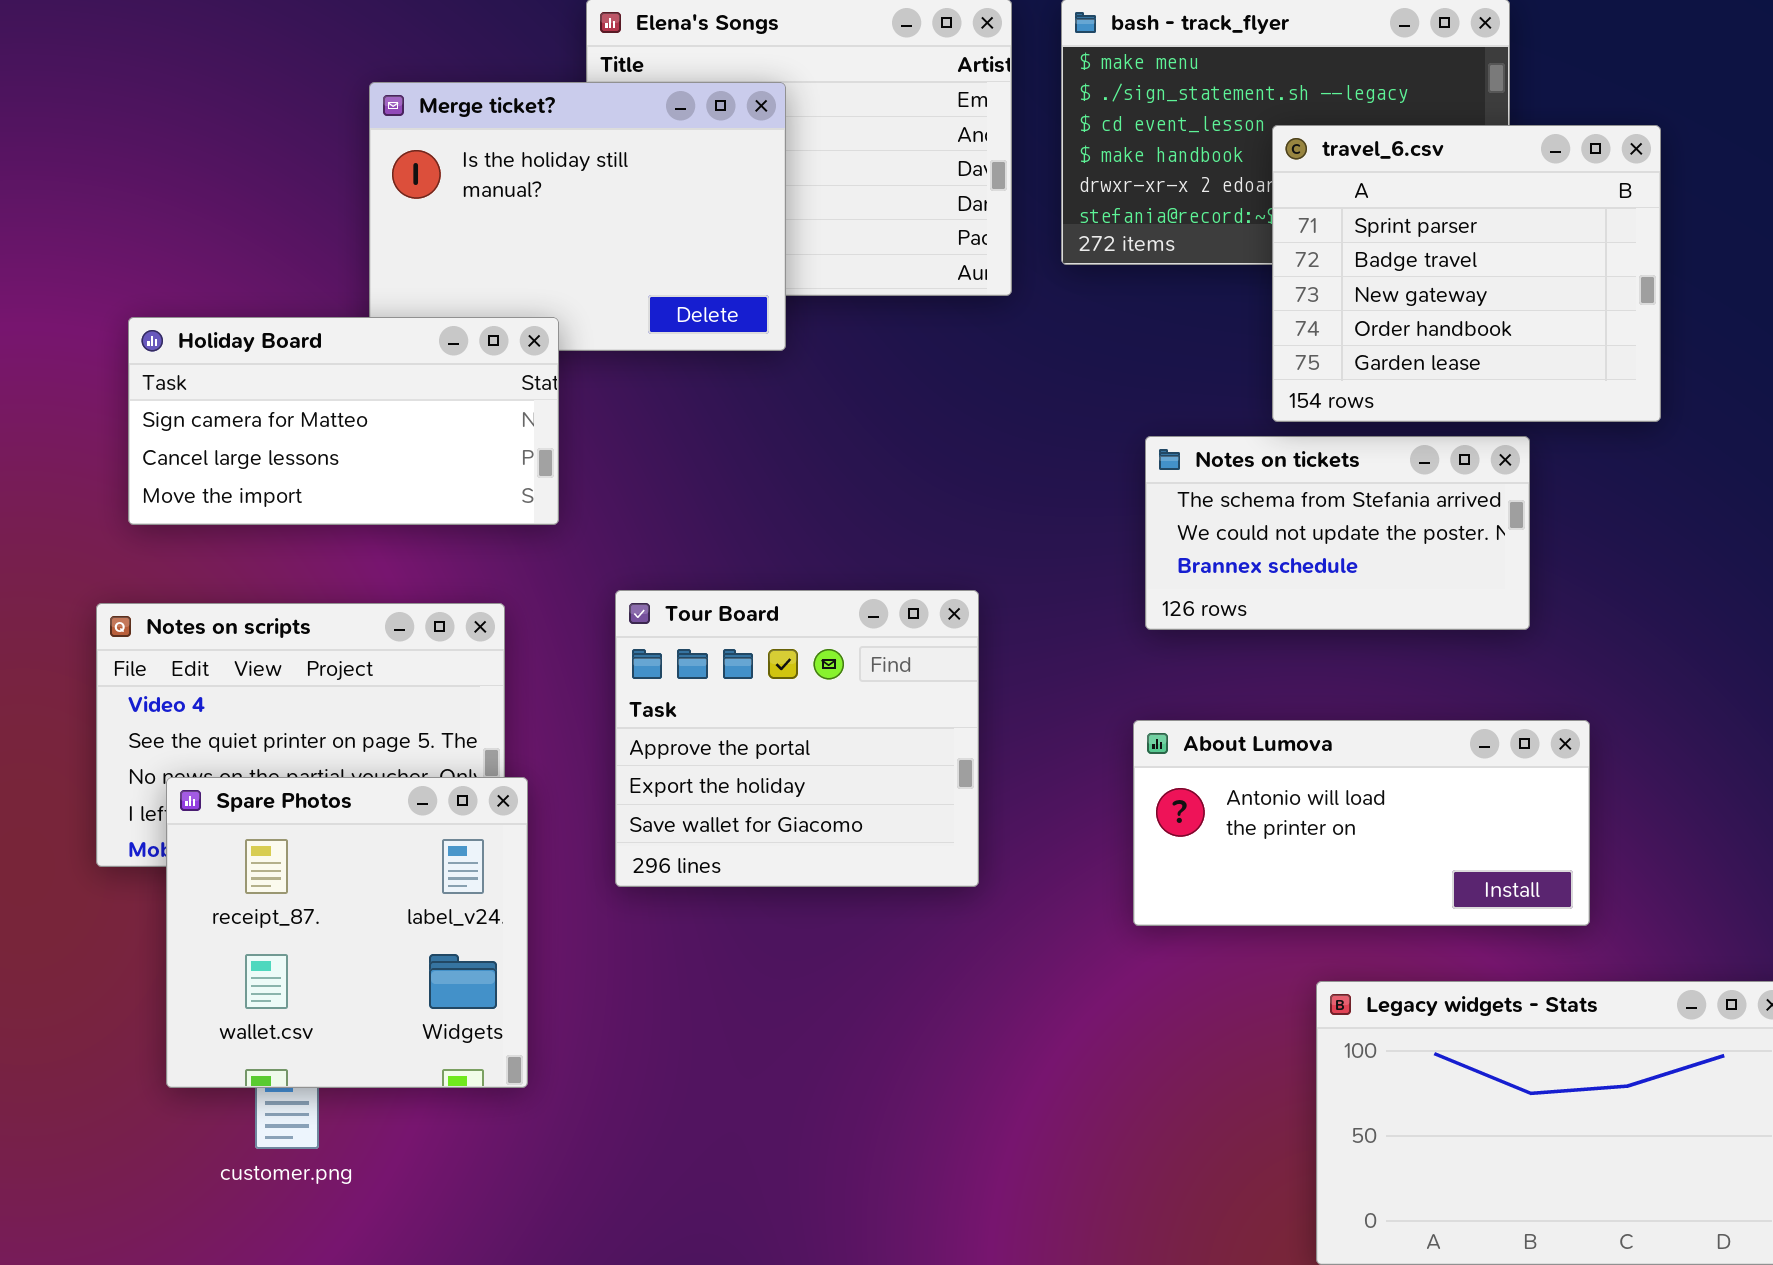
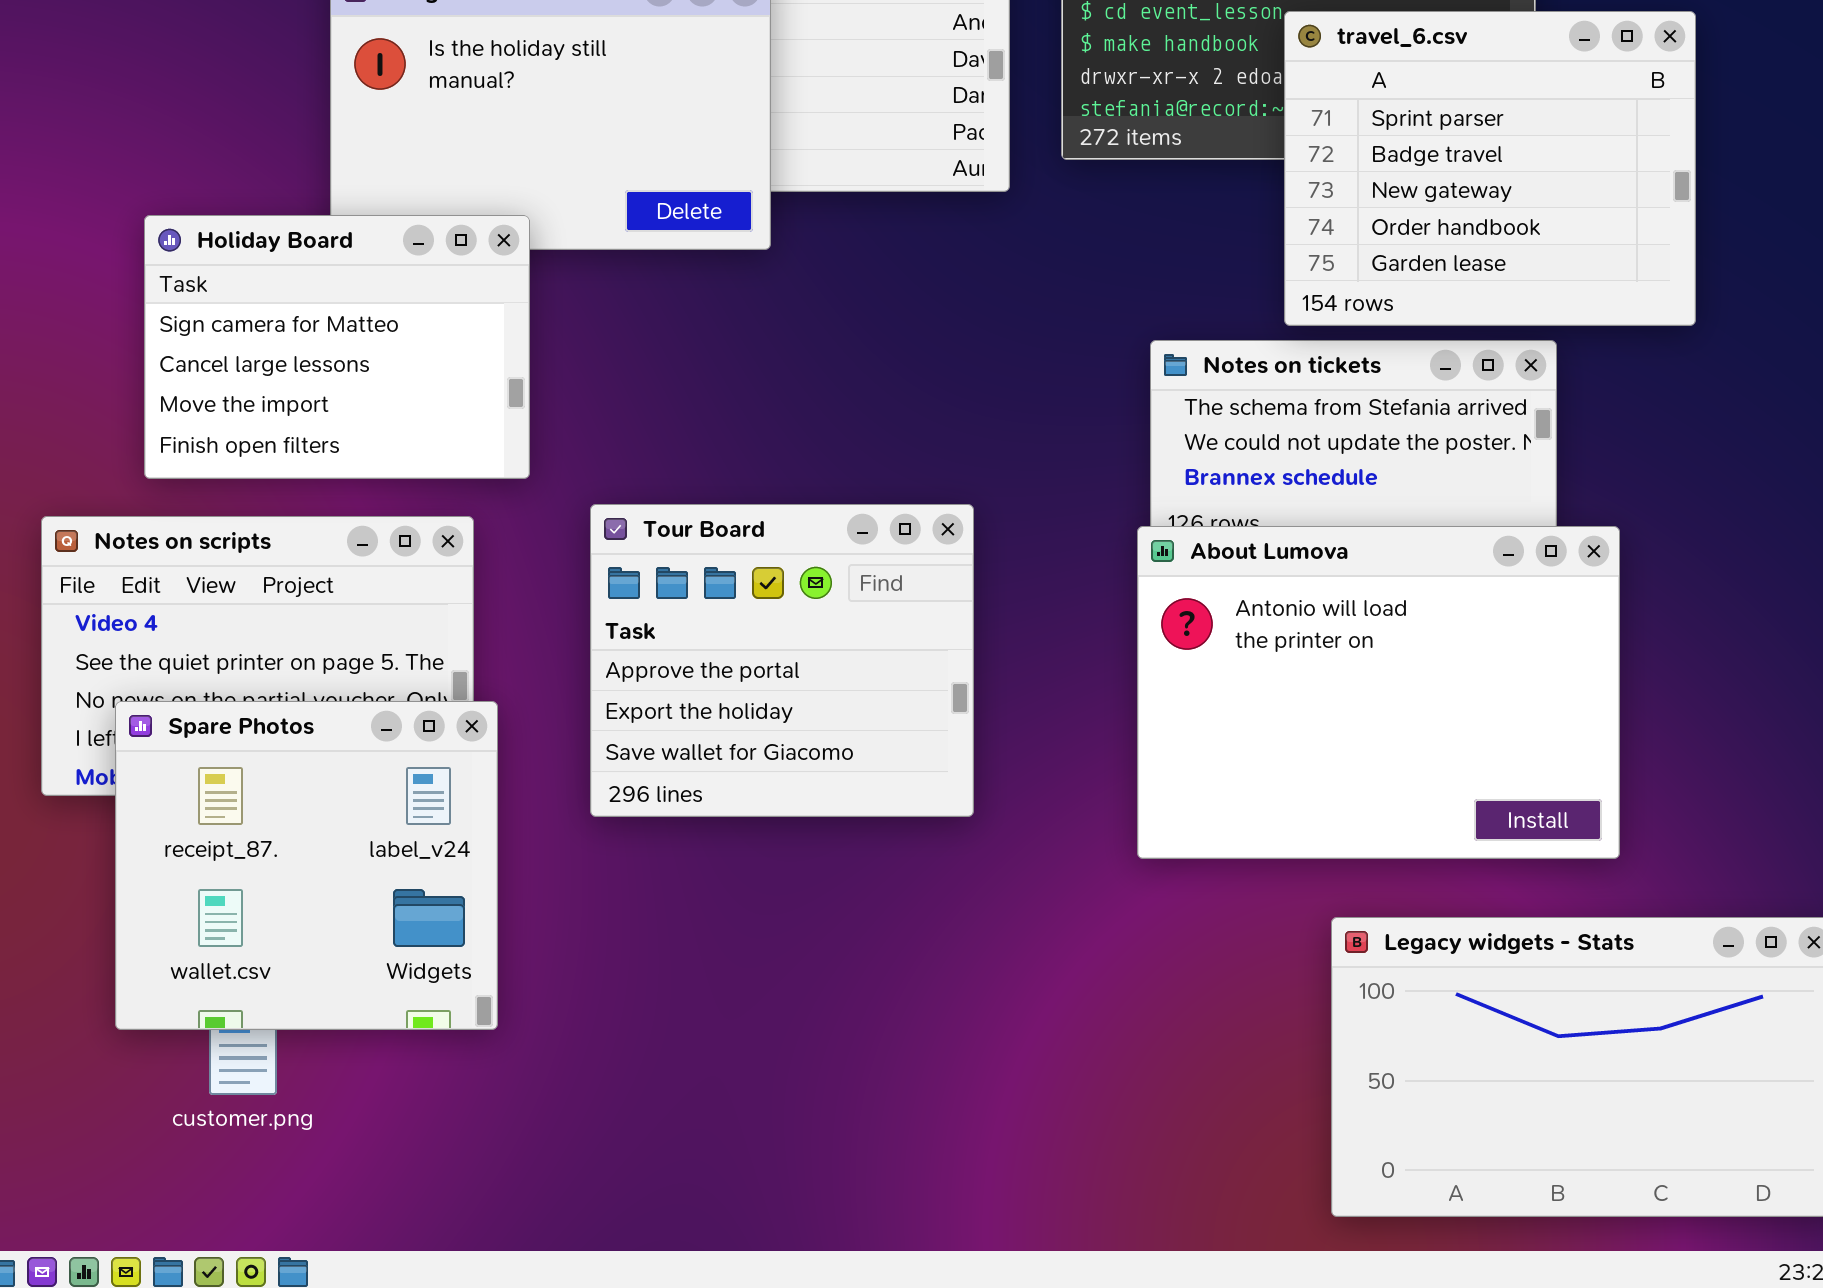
Holiday Board: [128,317,559,525] -> [144,215,530,479], resized
About Lumova: [1133,720,1590,926] -> [1137,526,1620,859], resized

